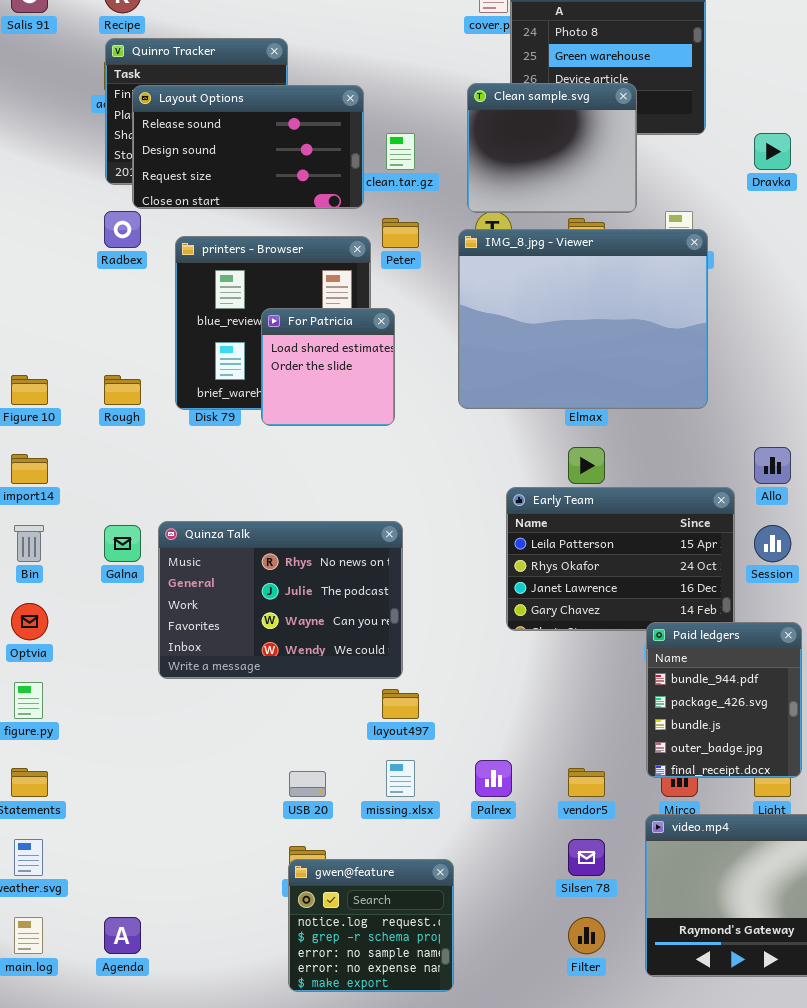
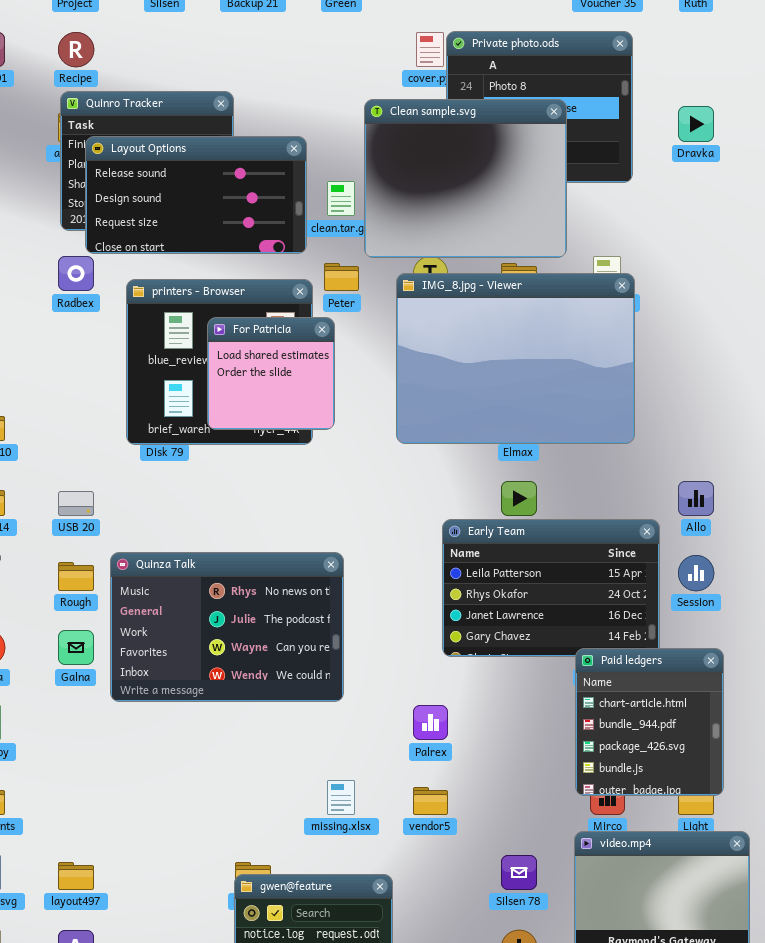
Clean sample.svg: [467,83,637,213] -> [364,99,567,258], resized
Dravka: [754,133,791,170] -> [678,106,714,142], moved
For Patricia: [261,308,395,426] -> [207,317,335,430], moved
Rough: [104,375,141,405] -> [58,562,94,591], moved
Galna: [104,525,141,562] -> [58,630,94,665], moved
Paid ledgers: [646,622,802,778] -> [575,648,724,796], scrolled up 1 row
layout497: [382,689,419,719] -> [58,862,94,890], moved
Palrex: [475,760,512,797] -> [413,705,448,740], moved
vendor5: [568,768,605,797] -> [413,787,448,815], moved
USB 20: [289,771,326,797] -> [58,491,94,516], moved

